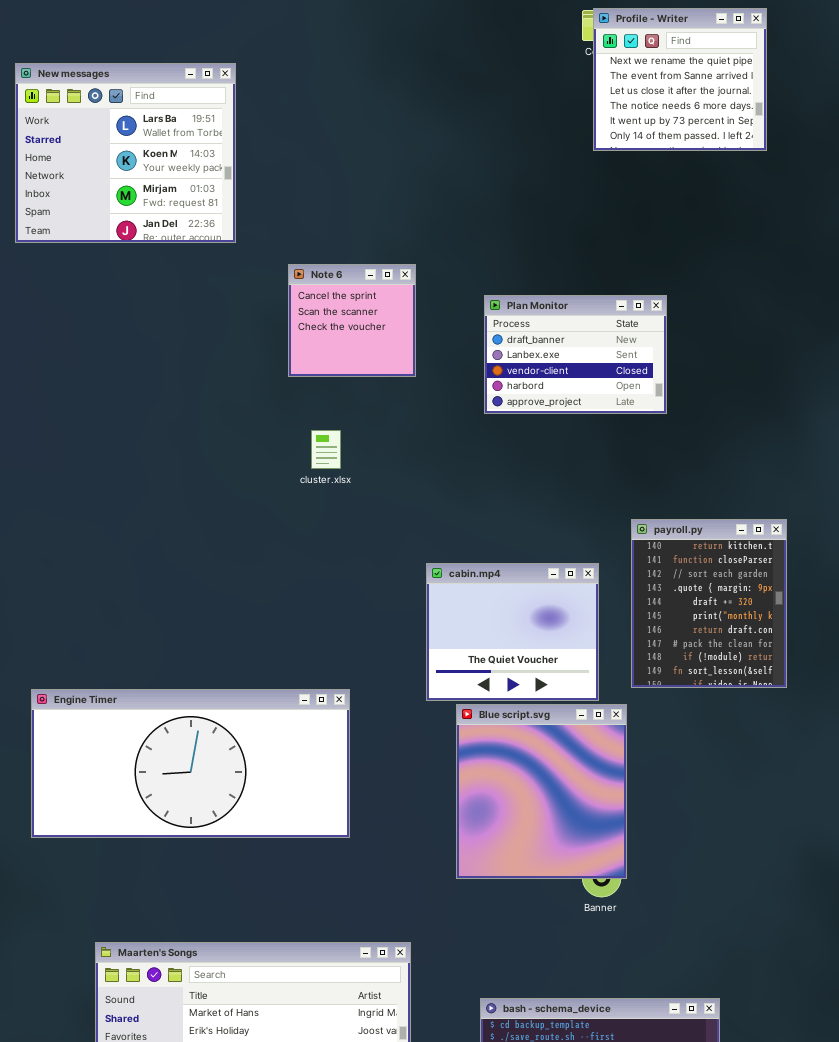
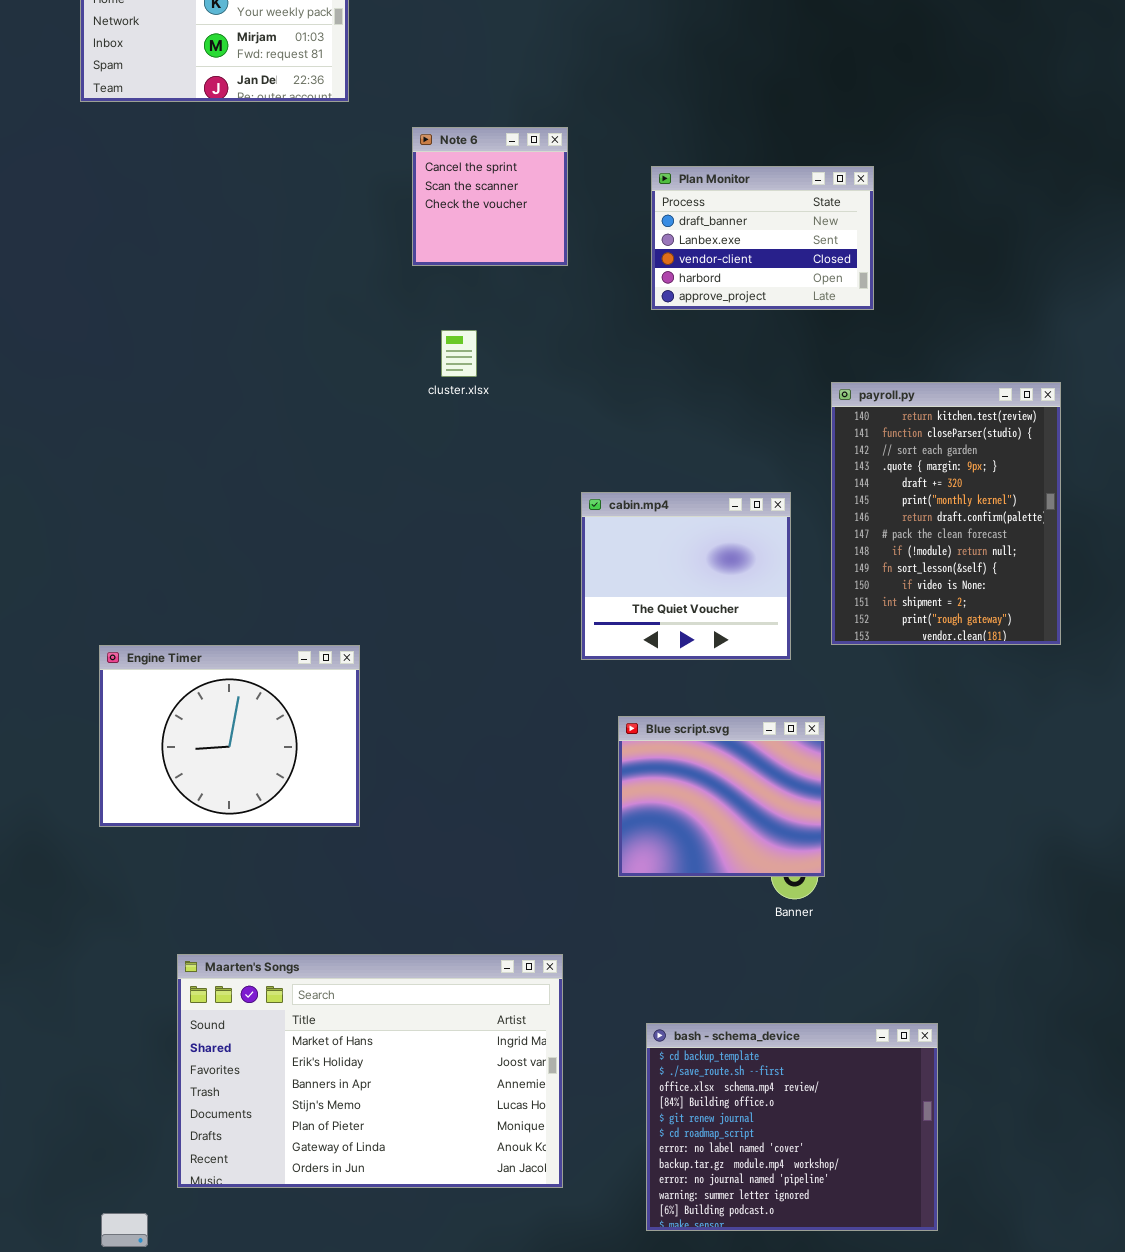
payroll.py: [631,519,787,688] -> [831,382,1061,645], resized
Engine Timer: [31,689,350,838] -> [99,645,360,827], resized
Blue script.svg: [456,704,627,879] -> [618,716,825,877], resized

